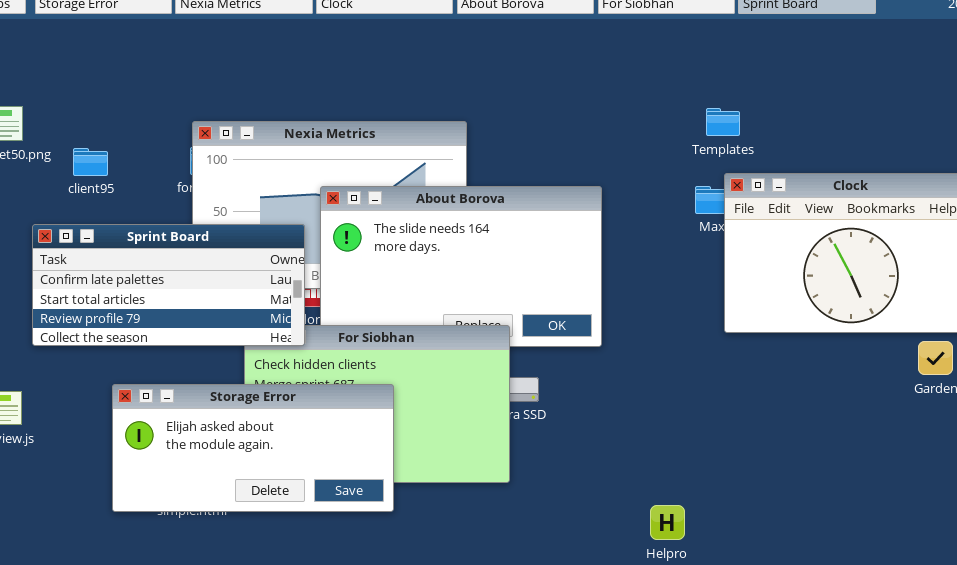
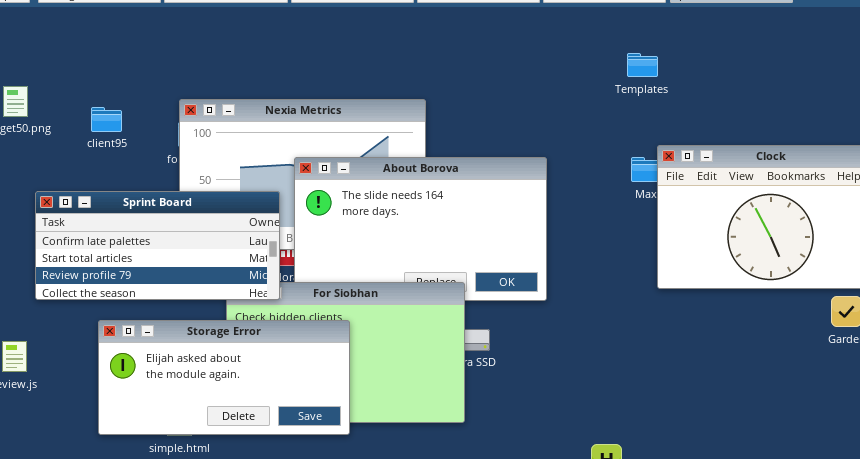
Templates: [706,108,740,136] -> [627,53,658,77], moved
client95: [73,148,108,176] -> [91,107,122,132], moved
Storage Error: [112,384,394,512] -> [98,320,350,435], moved

